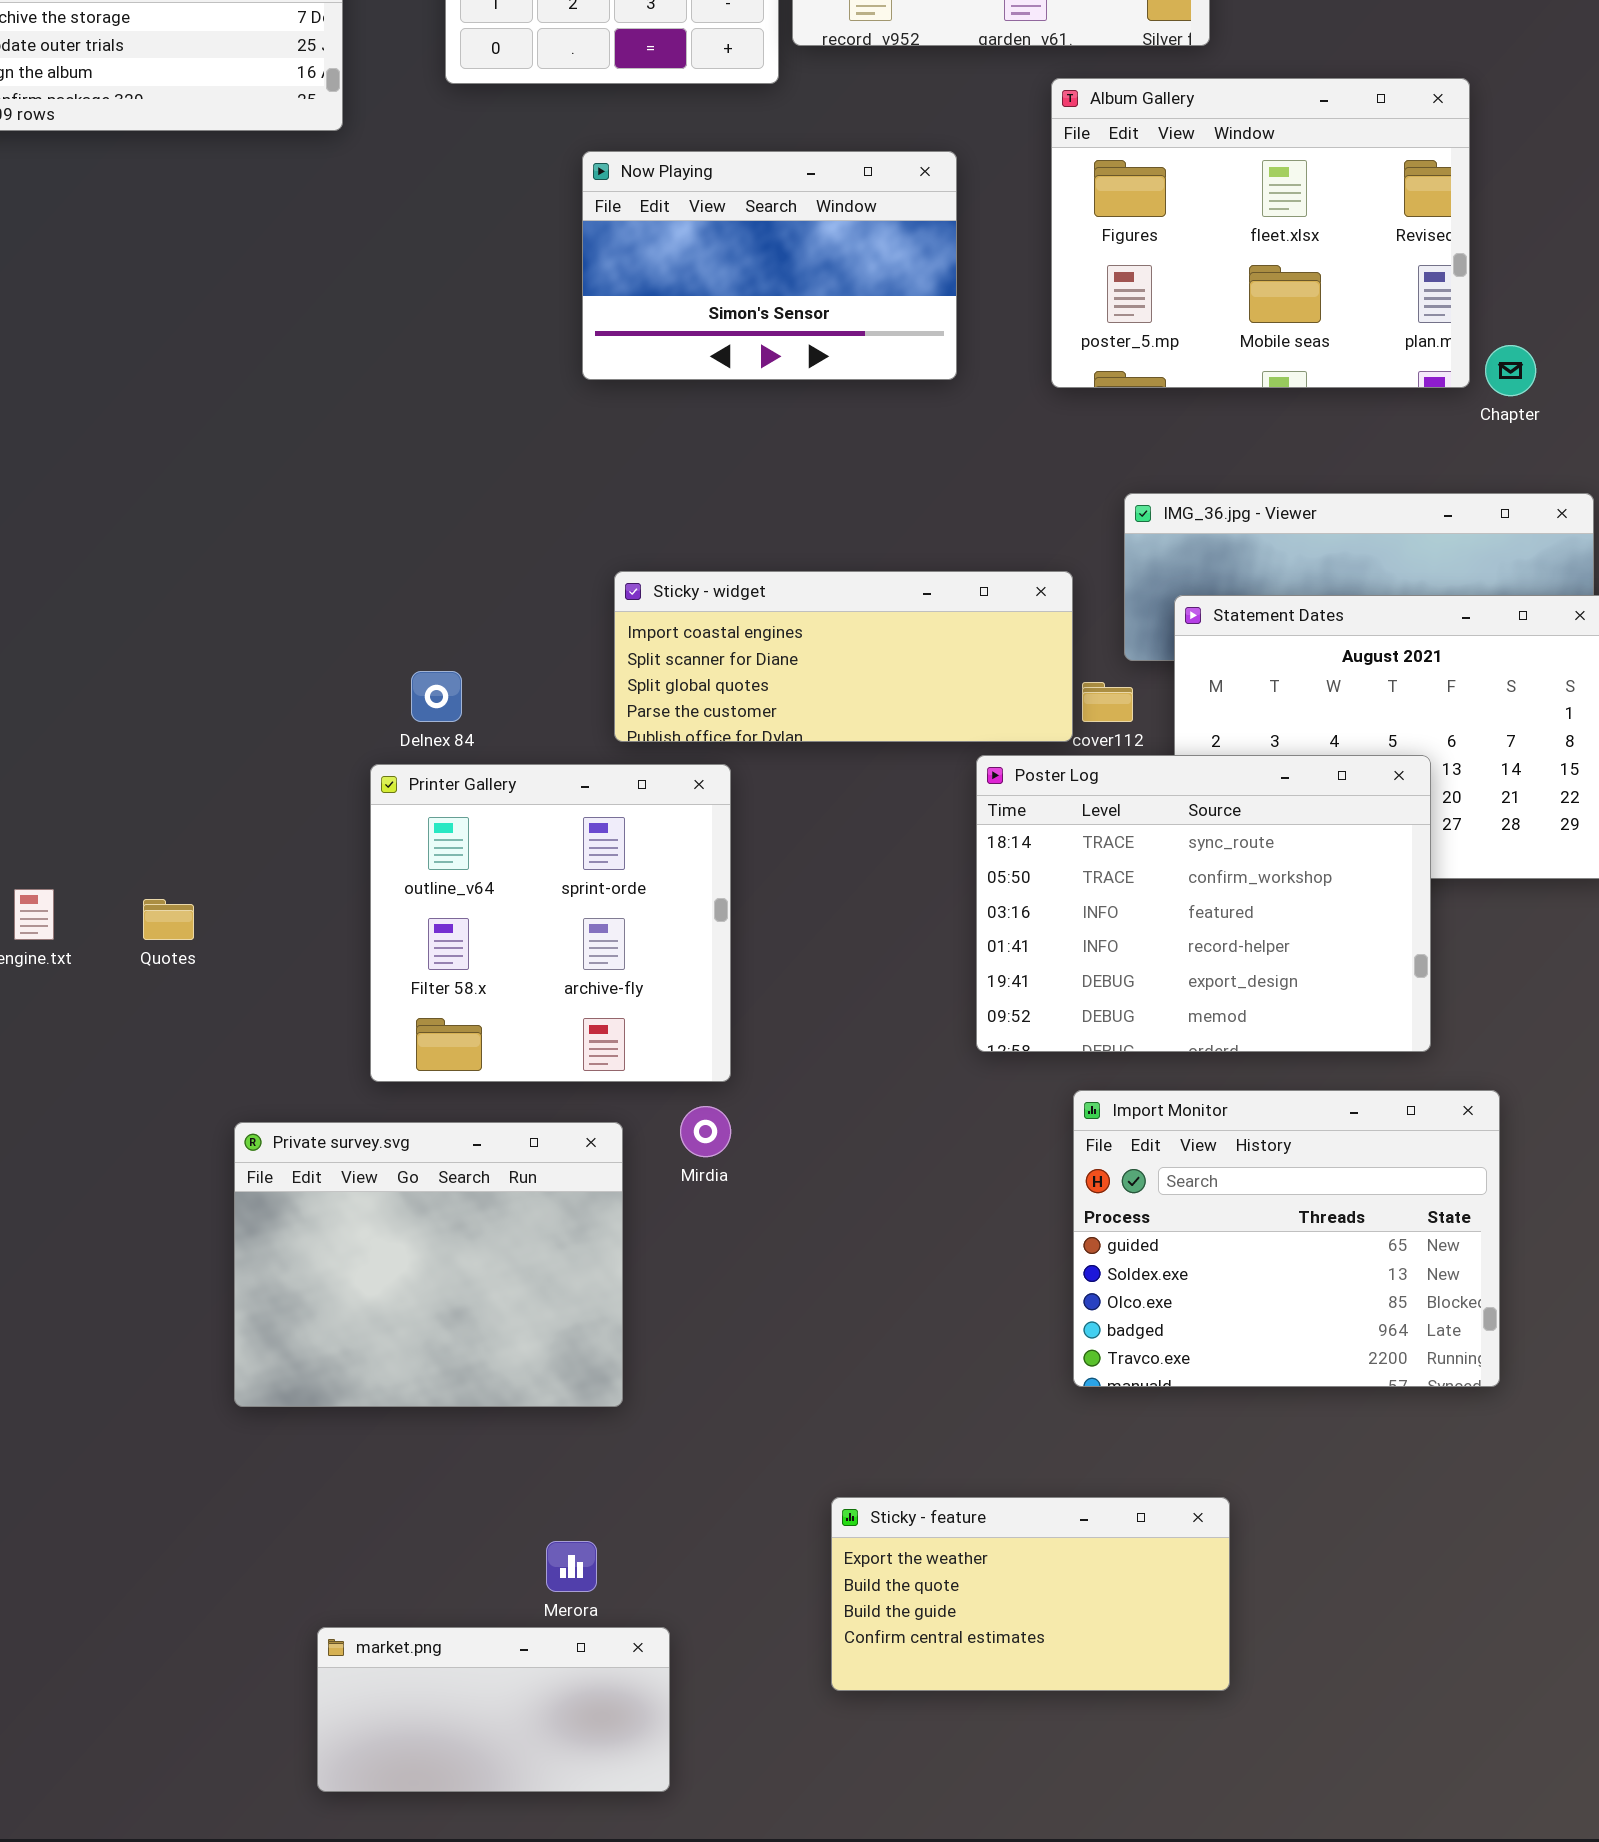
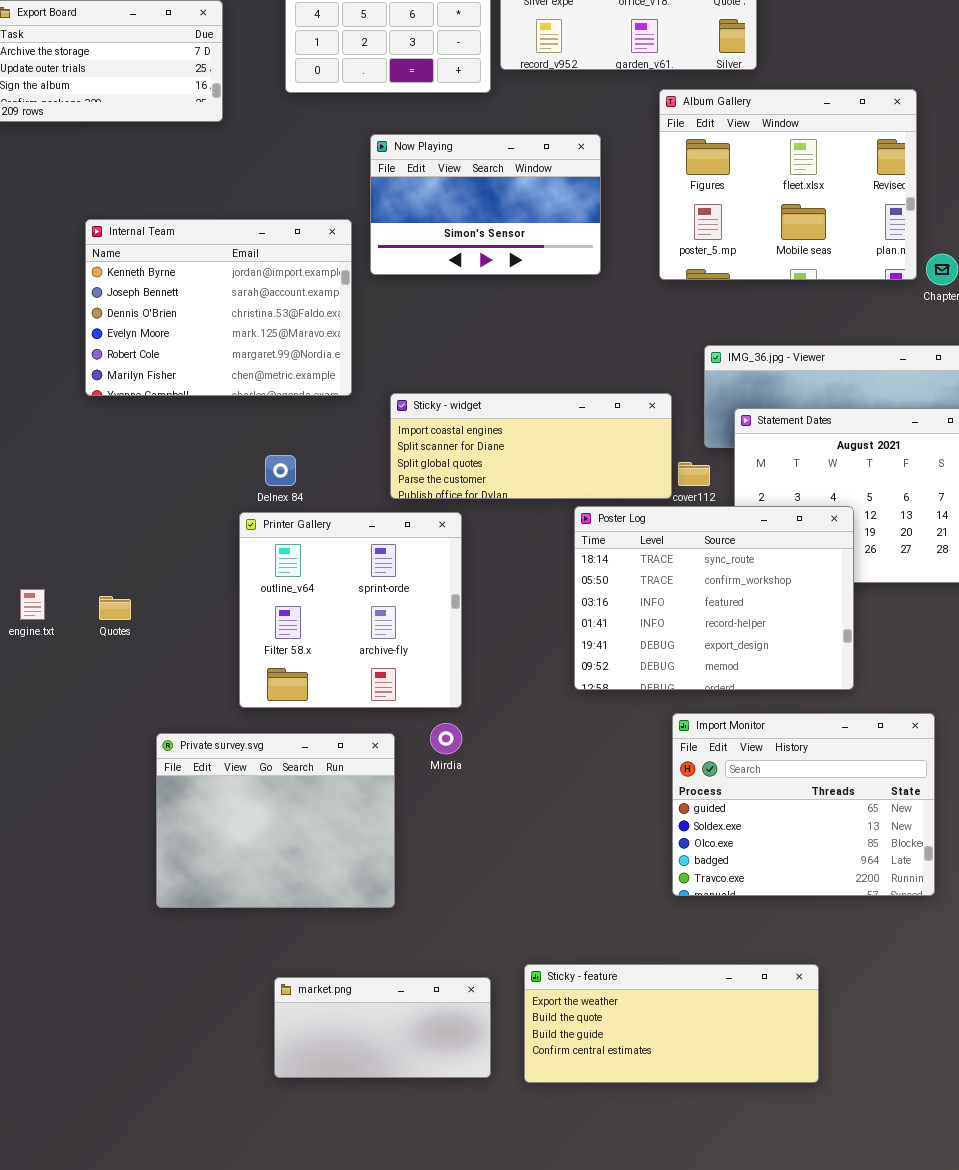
Internal Team: none -> [85,219,352,396], opened
Poster Log: [976,755,1431,1052] -> [574,506,854,690], moved
Sticky - feature: [831,1497,1230,1691] -> [524,964,819,1083], resized
market.png: [317,1627,670,1792] -> [274,977,491,1078], moved

